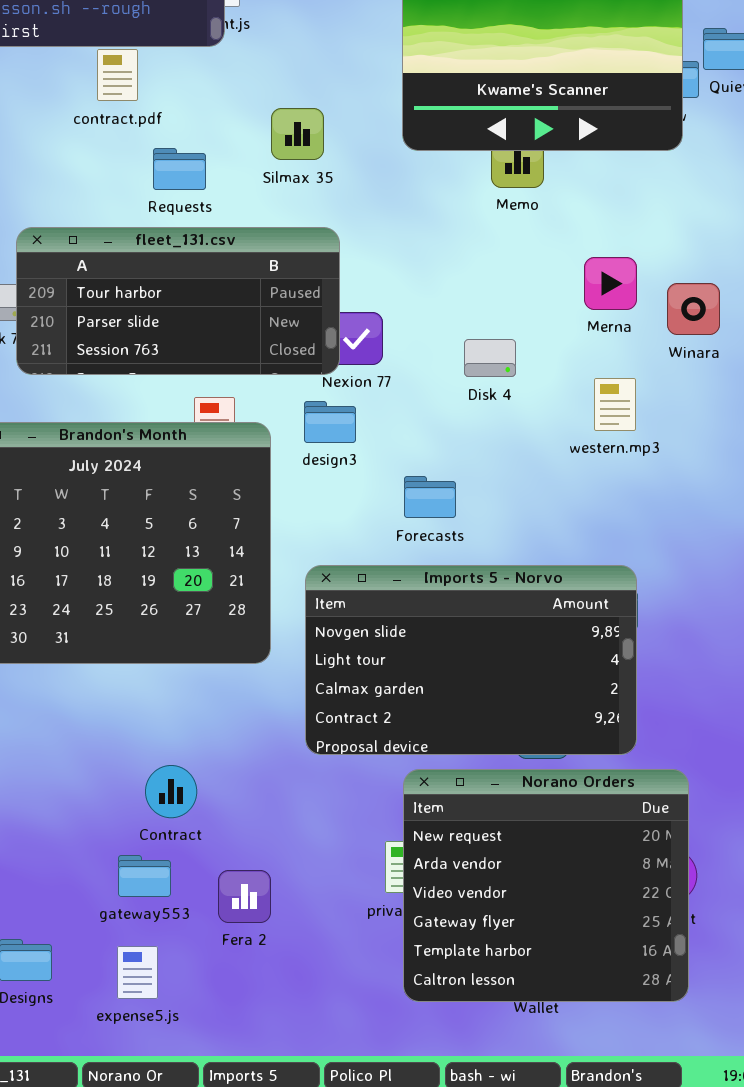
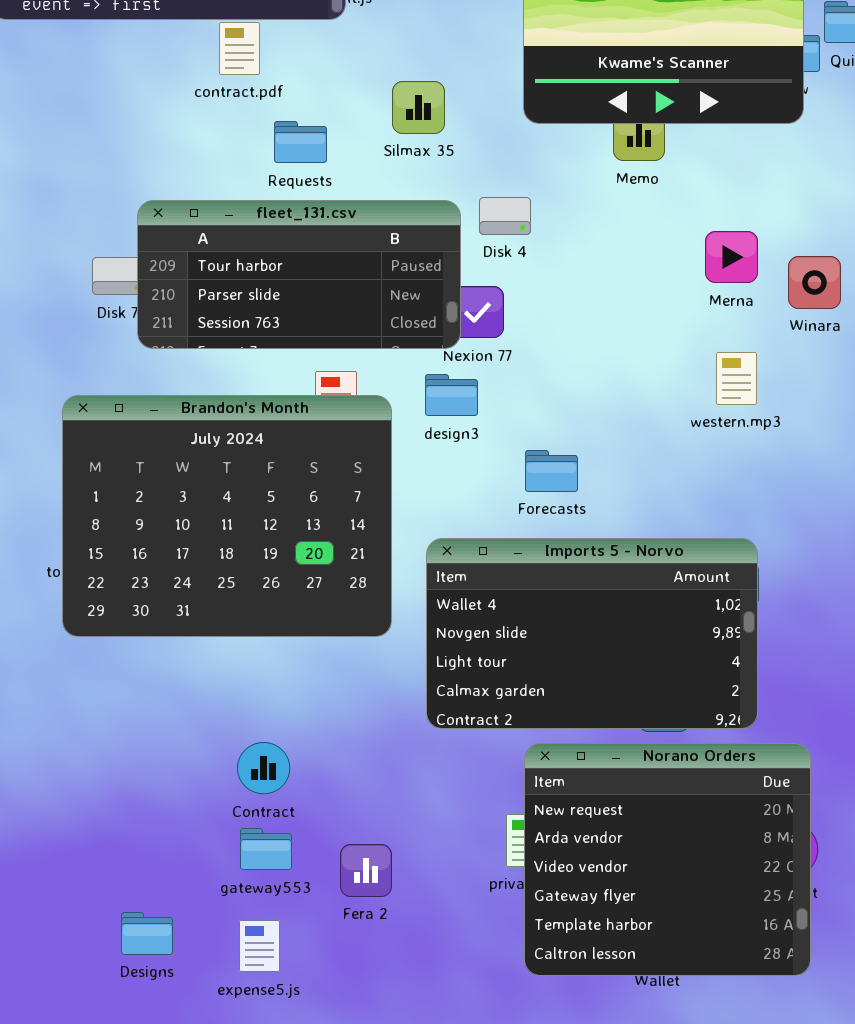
Disk 4: [464,339,516,377] -> [479,197,531,235], moved
Imports 5 - Norvo: [305,565,637,755] -> [426,538,758,729], scrolled up 1 row
Contract: [145,765,197,818] -> [237,742,290,794], moved

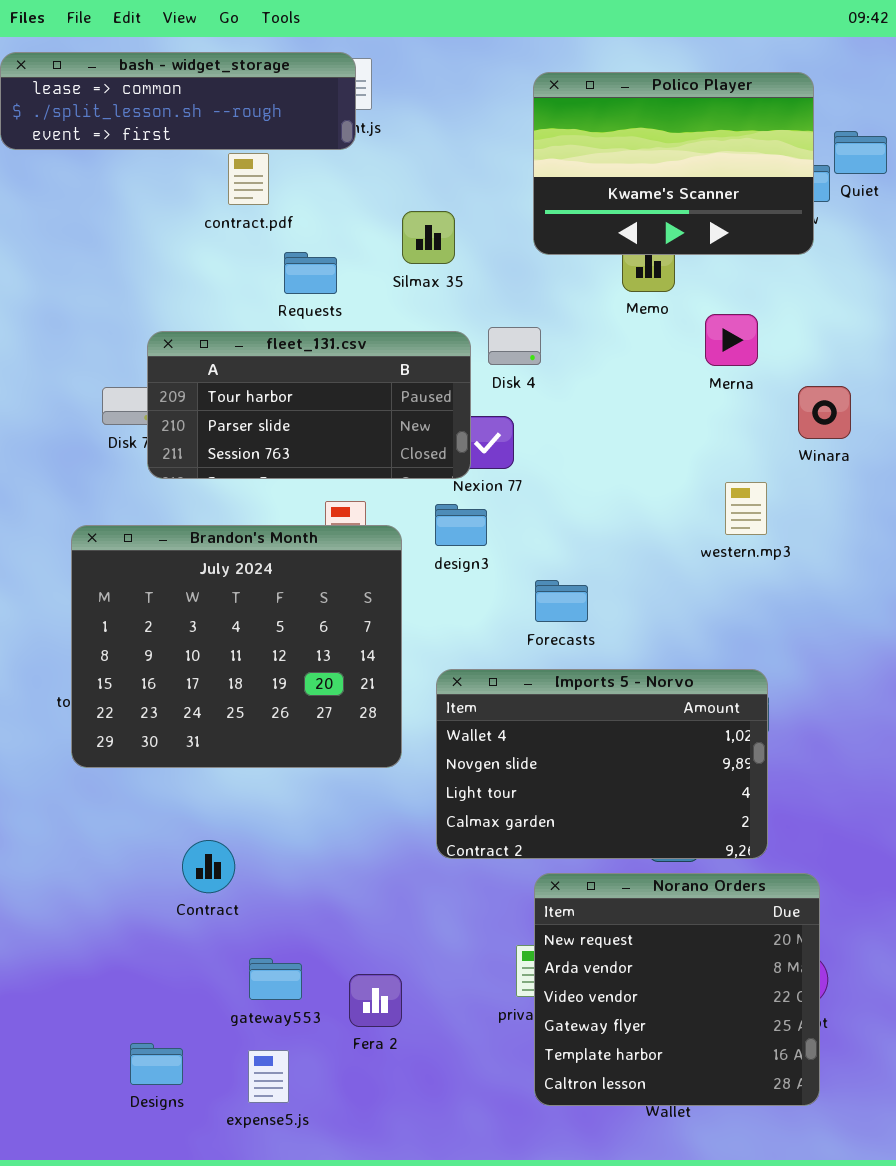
Merna: [705,231,758,283] -> [705,314,758,366], moved
Contract: [237,742,290,794] -> [182,840,235,893], moved

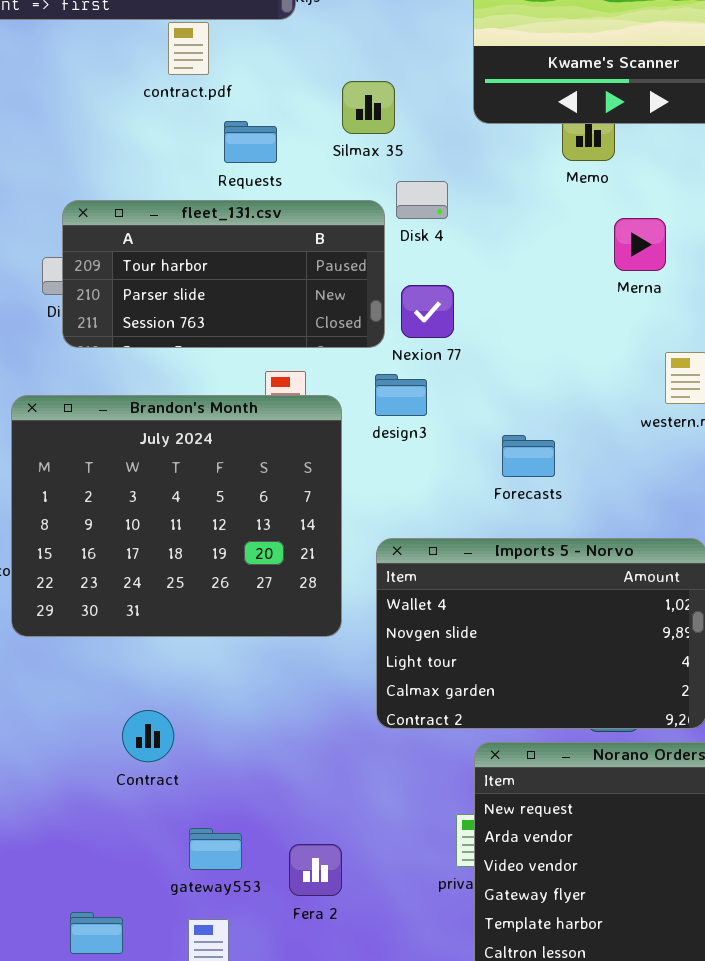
Merna: [705,314,758,366] -> [614,218,666,271], moved
Disk 4: [488,327,541,365] -> [396,181,448,219], moved
fleet_131.csv: [147,331,471,479] -> [62,200,385,348], moved
Forecasts: [535,580,588,622] -> [502,435,555,477], moved

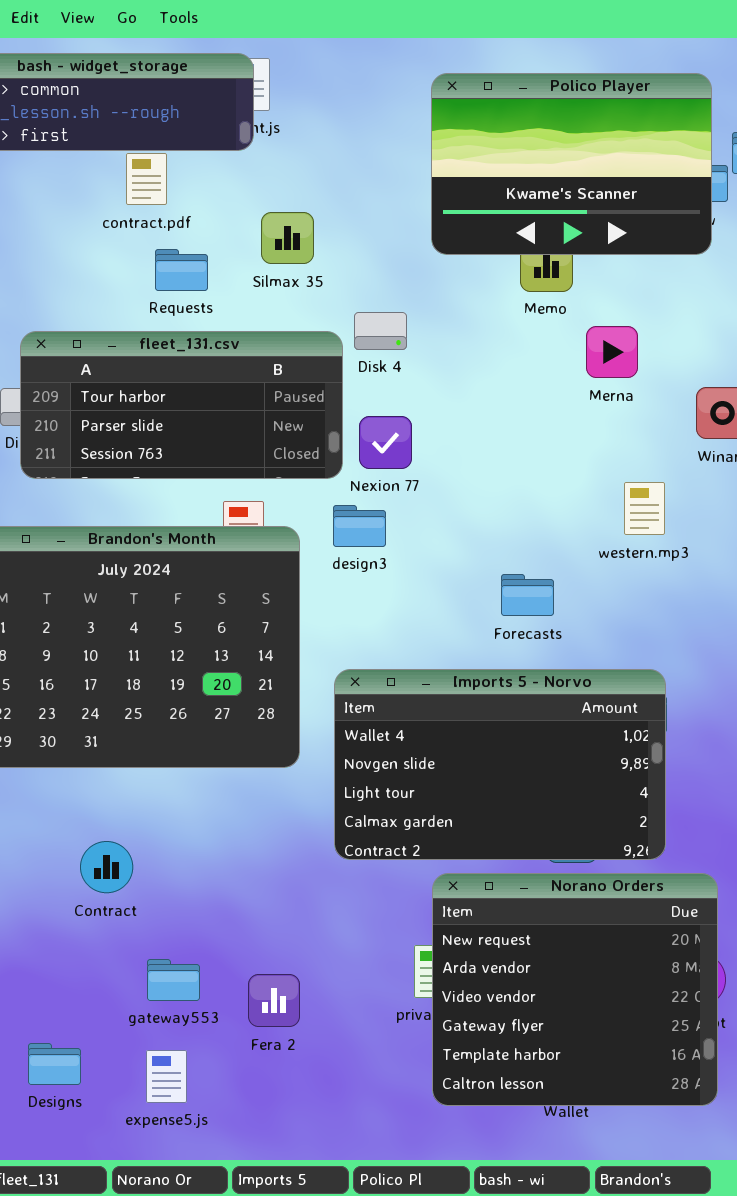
Silmax 35: [342,81,395,134] -> [261,212,314,264], moved
Requests: [224,121,277,163] -> [155,249,208,291], moved
Merna: [614,218,666,271] -> [586,326,638,378], moved
Forecasts: [502,435,555,477] -> [501,574,554,616], moved

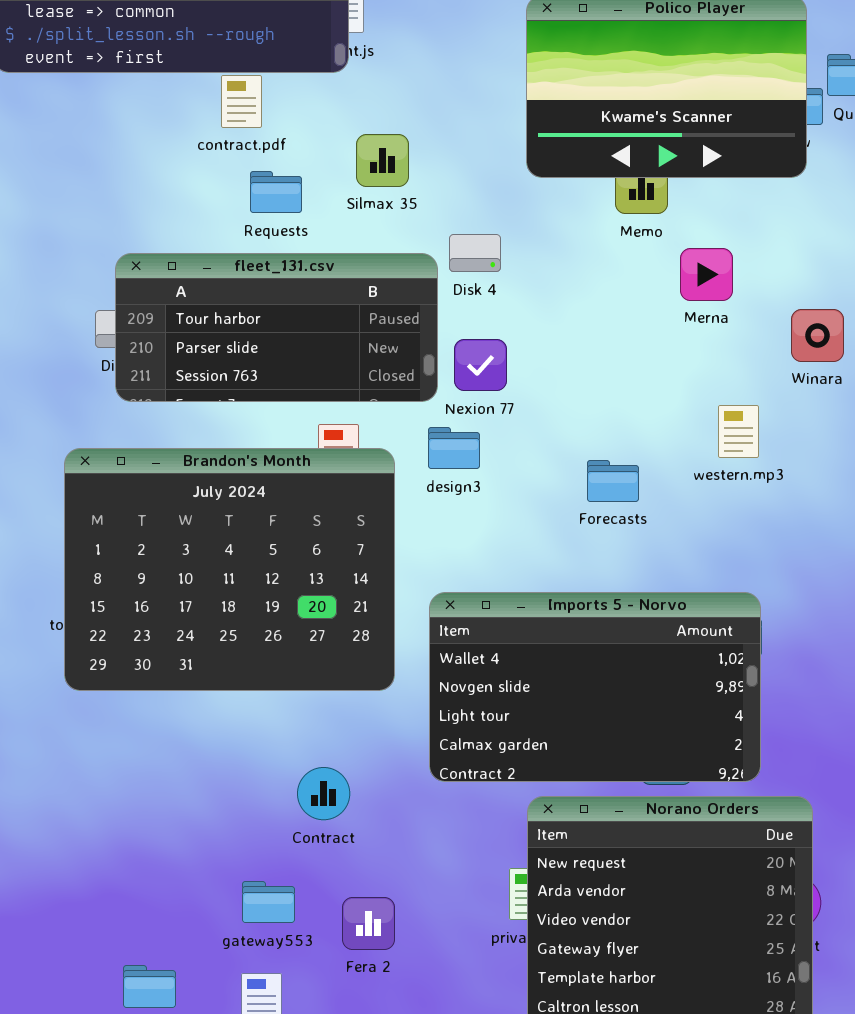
Forecasts: [501,574,554,616] -> [587,460,639,502], moved
Contract: [80,841,133,893] -> [297,767,350,820], moved

